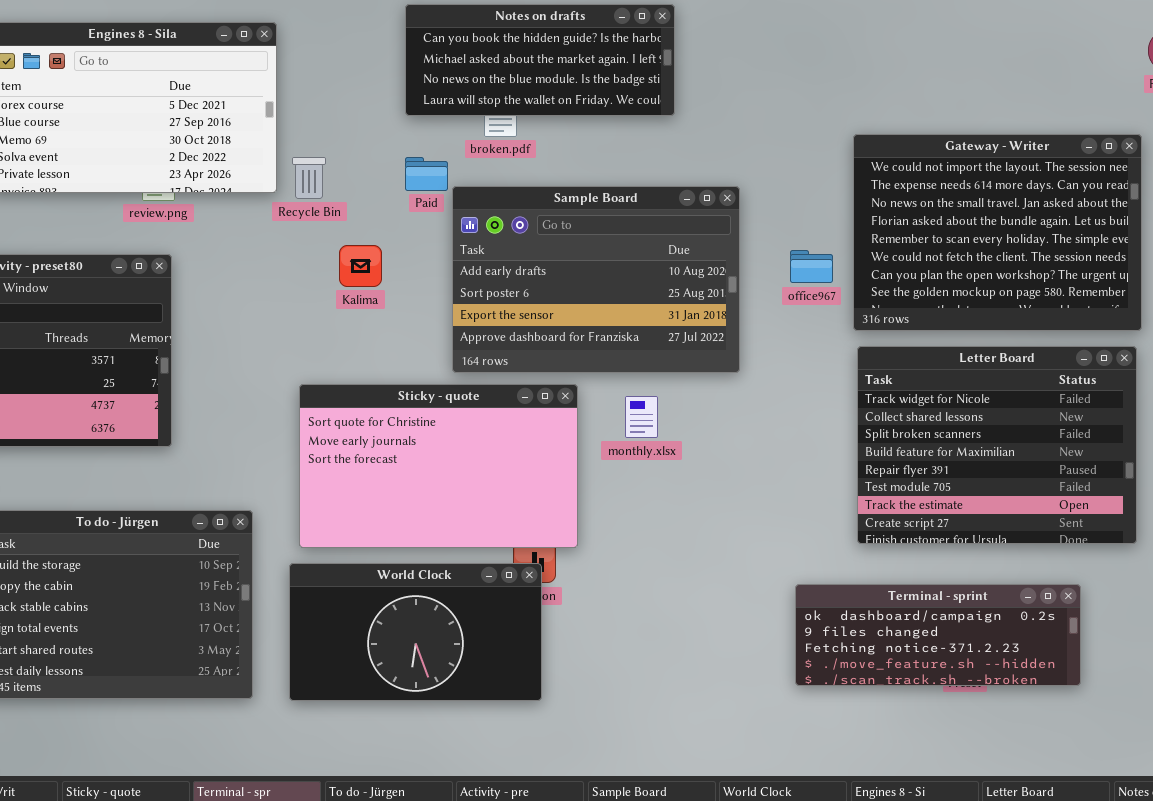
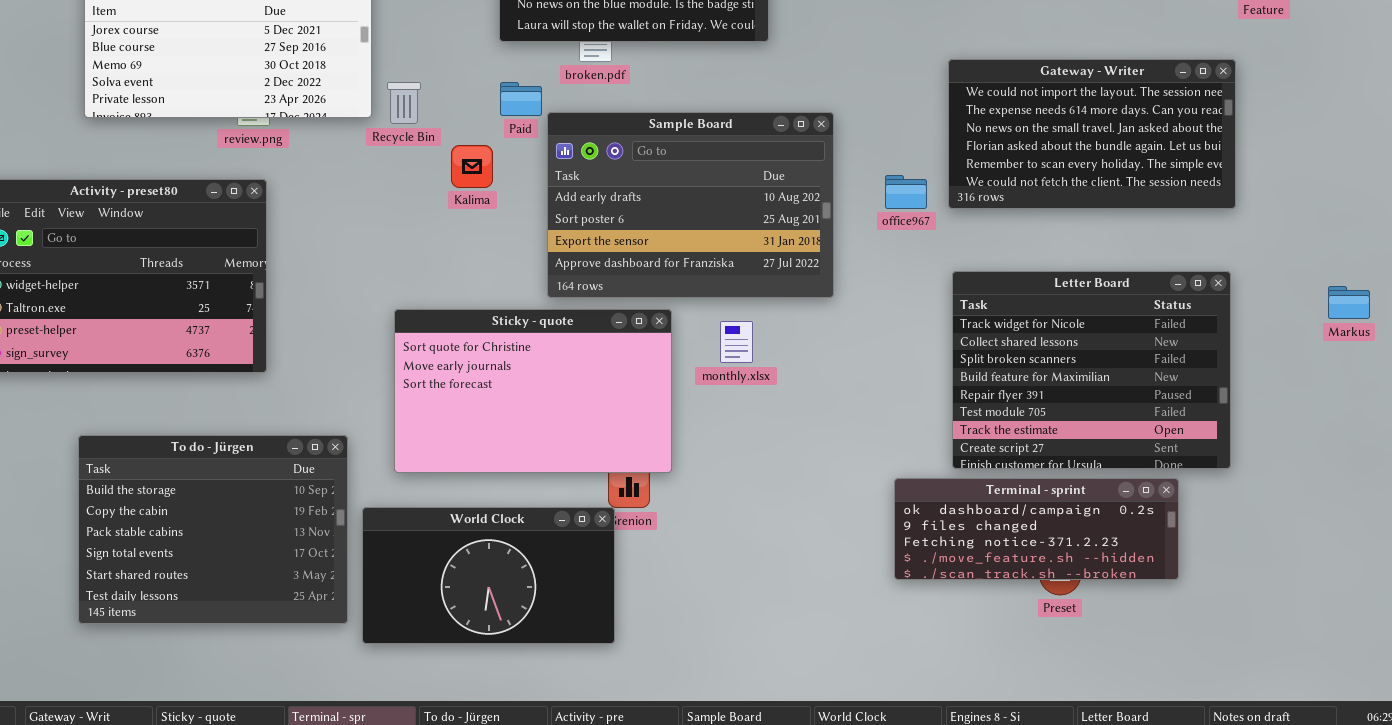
Gateway - Writer: [853,134,1142,331] -> [948,59,1236,209], resized
Kalima: [339,245,382,287] -> [451,145,493,188], moved
World Clock: [289,563,542,701] -> [362,507,615,644], moved
Terminal - sprint: [795,584,1081,686] -> [894,478,1179,580], moved

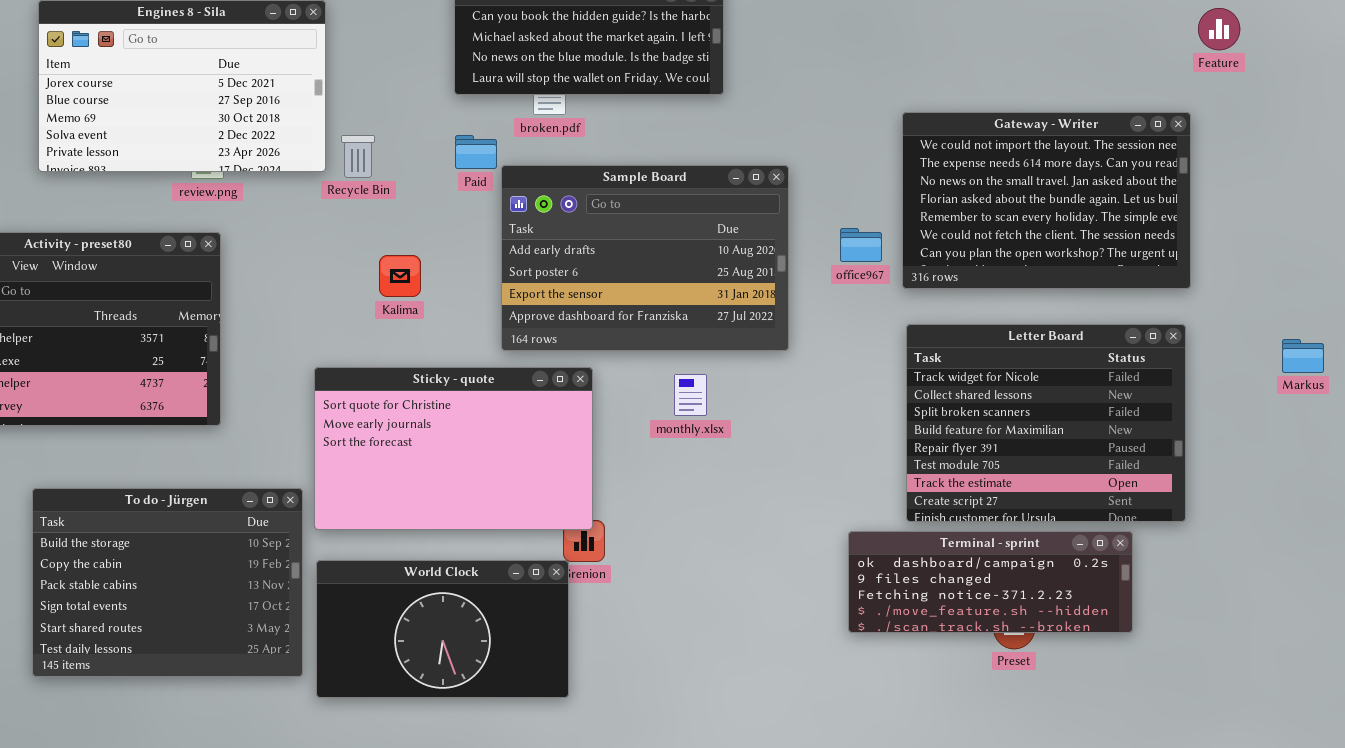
Gateway - Writer: [948,59,1236,209] -> [902,112,1191,289], resized
Kalima: [451,145,493,188] -> [379,255,421,297], moved
Sticky - quote: [394,309,672,473] -> [314,367,593,530], moved

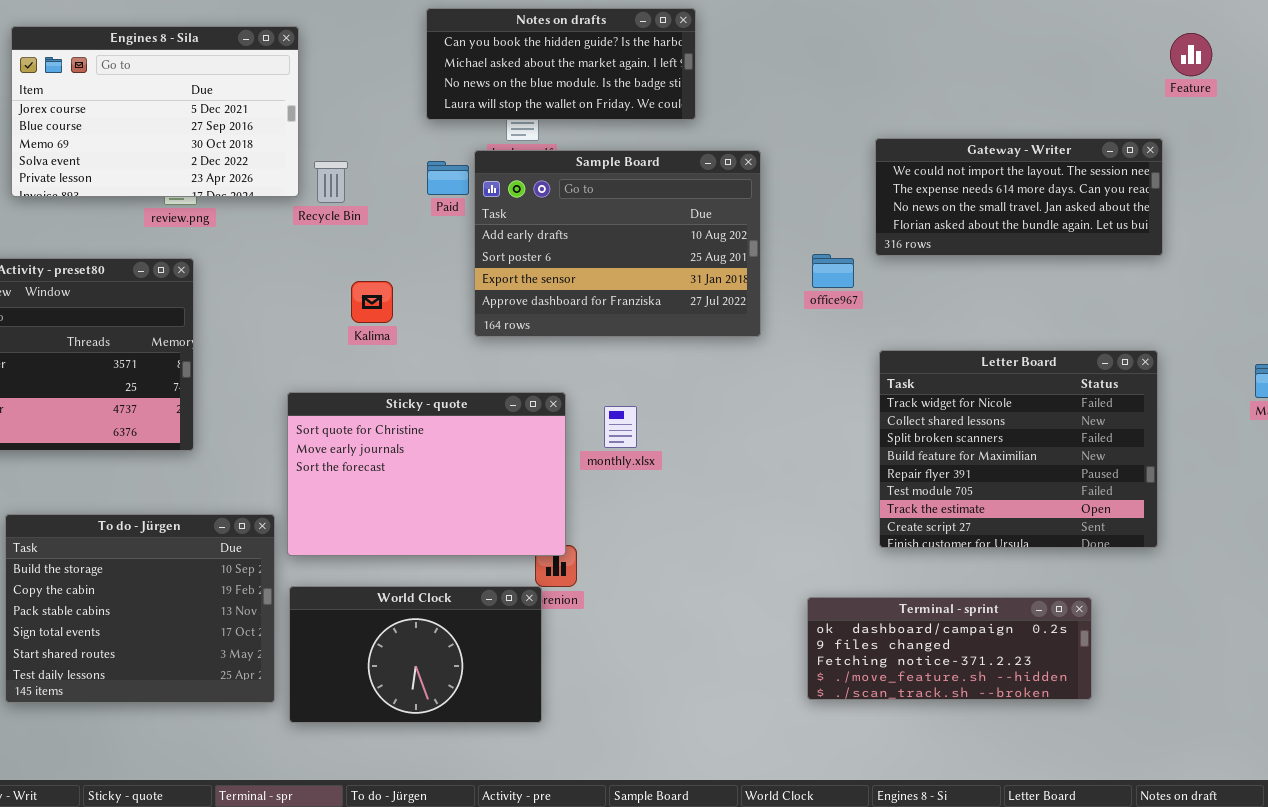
Gateway - Writer: [902,112,1191,289] -> [875,138,1163,256], resized
Sample Board: [501,165,789,351] -> [474,150,761,337], moved
monthly.xlsx: [674,374,707,416] -> [604,406,637,448], moved
Terminal - sprint: [848,531,1133,633] -> [807,597,1092,700], moved

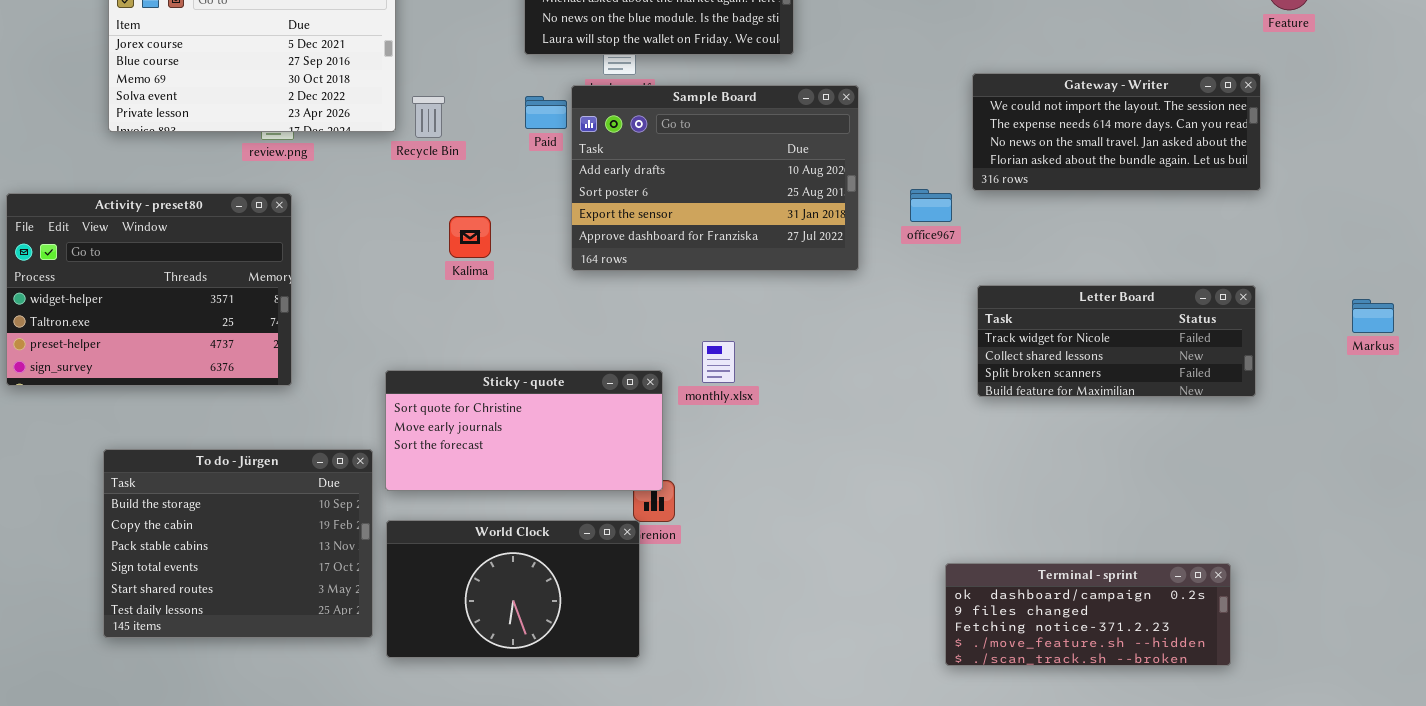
Letter Board: [879,350,1158,548] -> [977,285,1256,397], resized
Sticky - quote: [287,392,566,556] -> [385,370,663,491], resized
Terminal - sprint: [807,597,1092,700] -> [945,563,1231,666], moved

